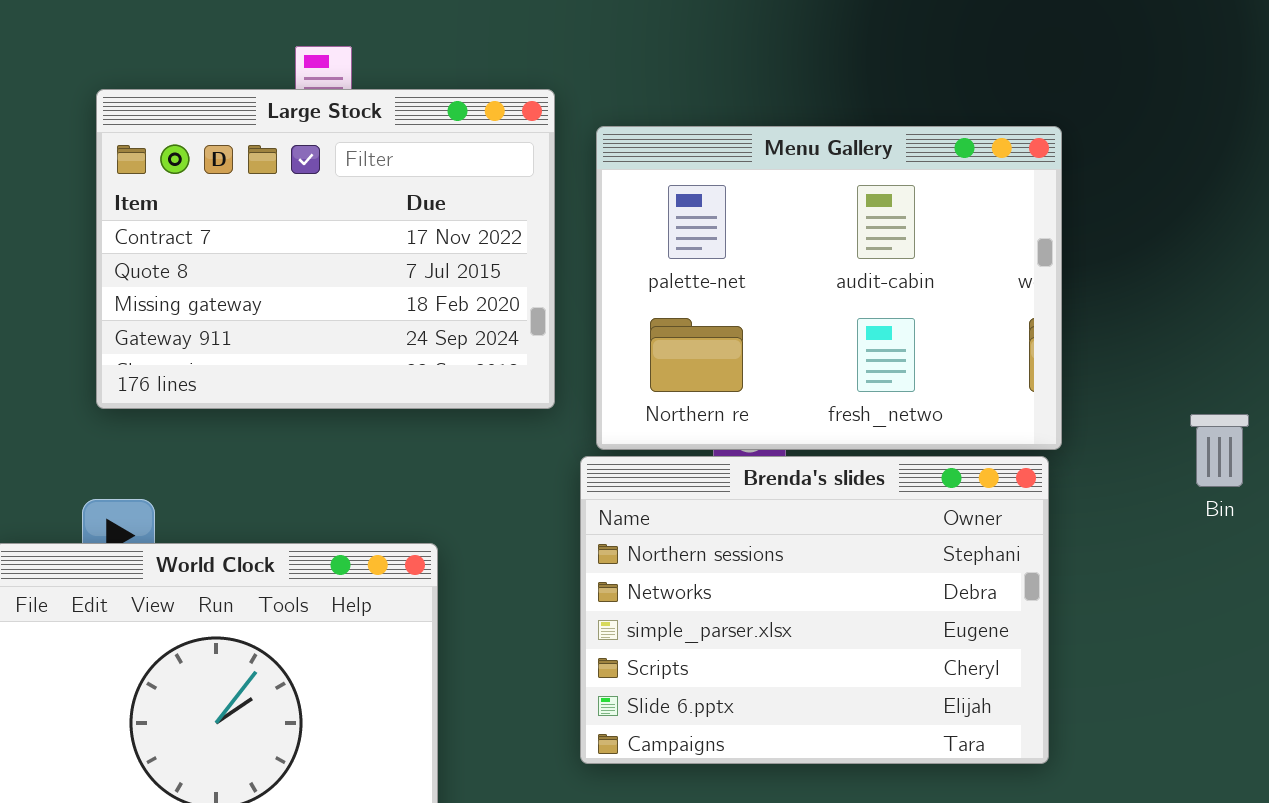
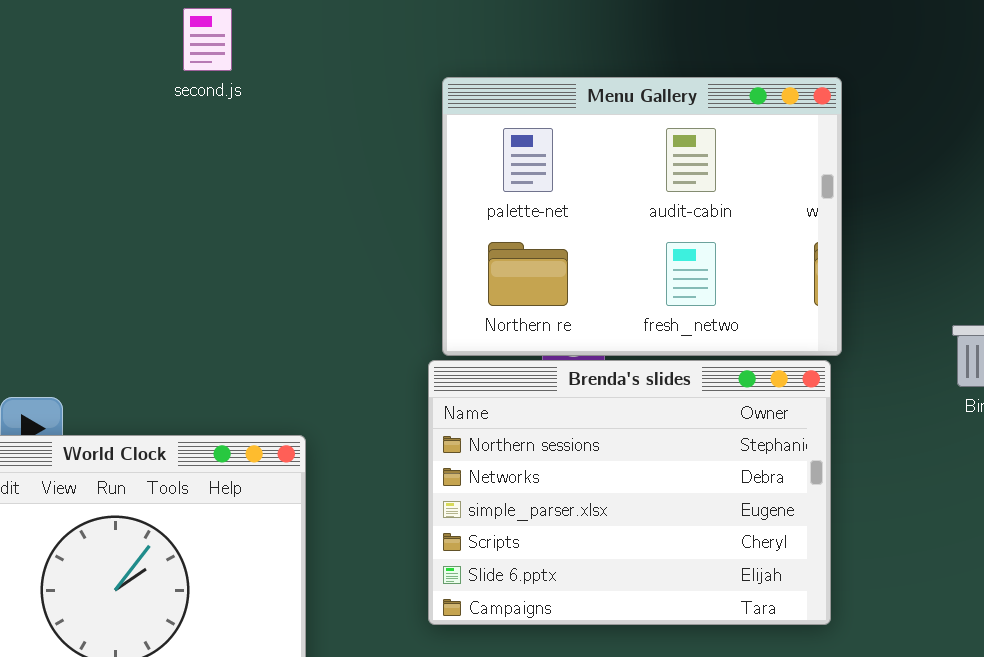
Large Stock: [96,89,555,409] -> none, closed

